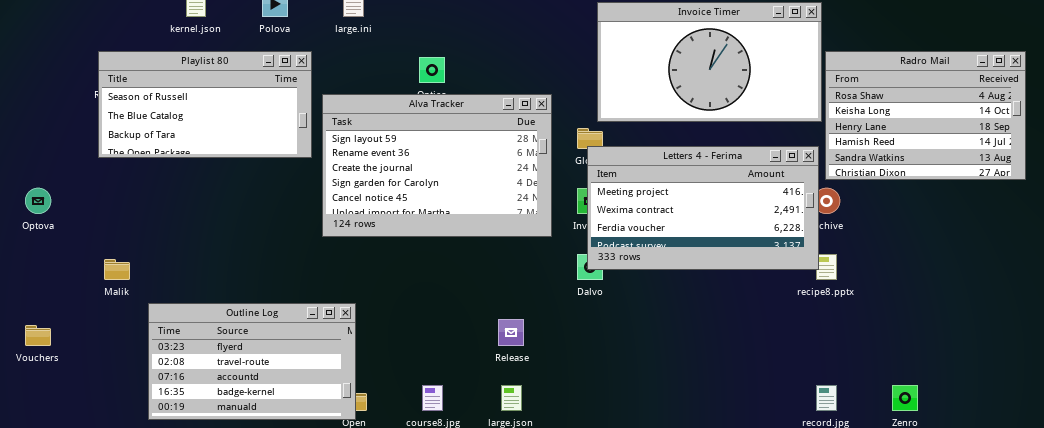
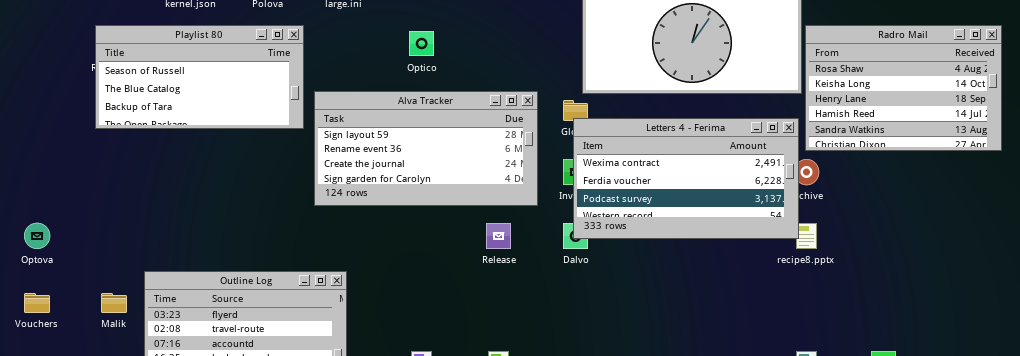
Alva Tracker: [322,94,552,237] -> [314,91,538,206], resized
Letters 4 - Ferima: [587,146,819,270] -> [573,118,799,239], scrolled down 1 row
Optova: [25,188,51,214] -> [24,223,50,249], moved
Malik: [104,259,130,280] -> [101,293,127,313], moved
Release: [498,319,524,346] -> [486,223,511,249], moved

